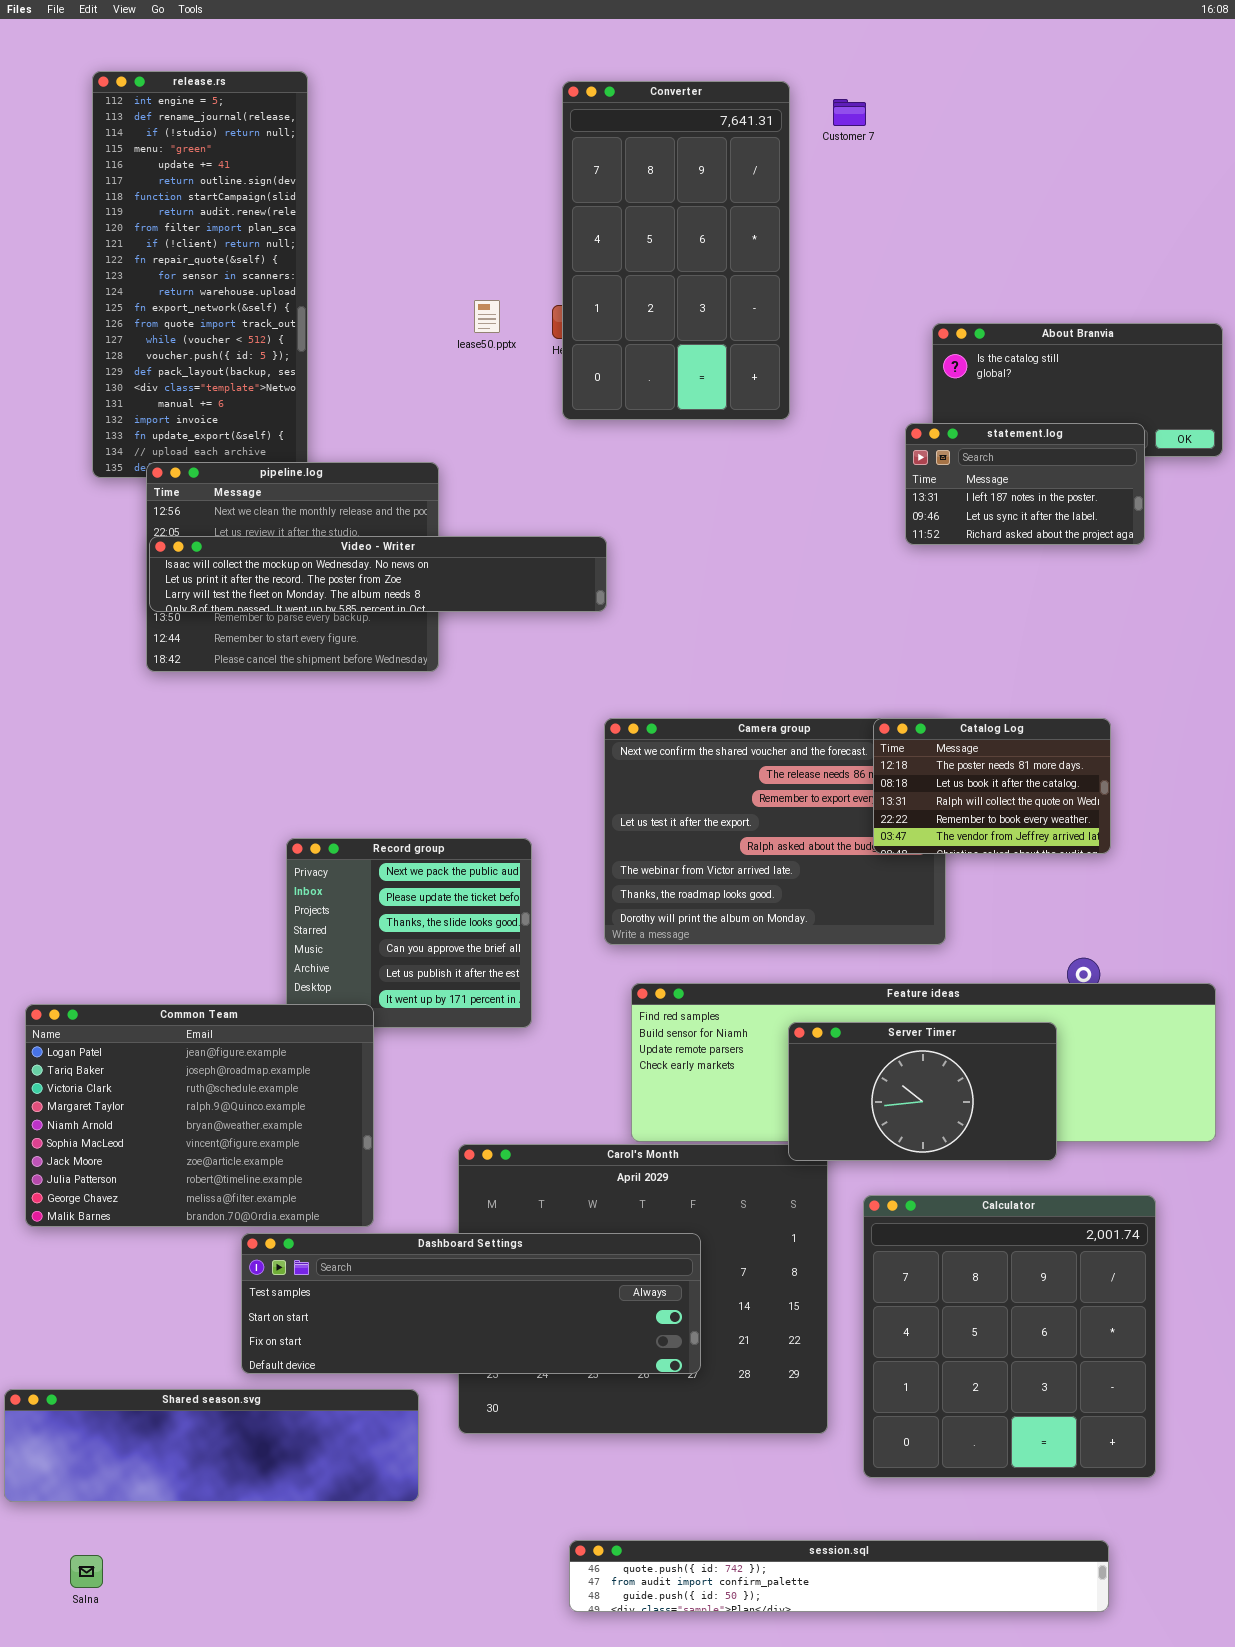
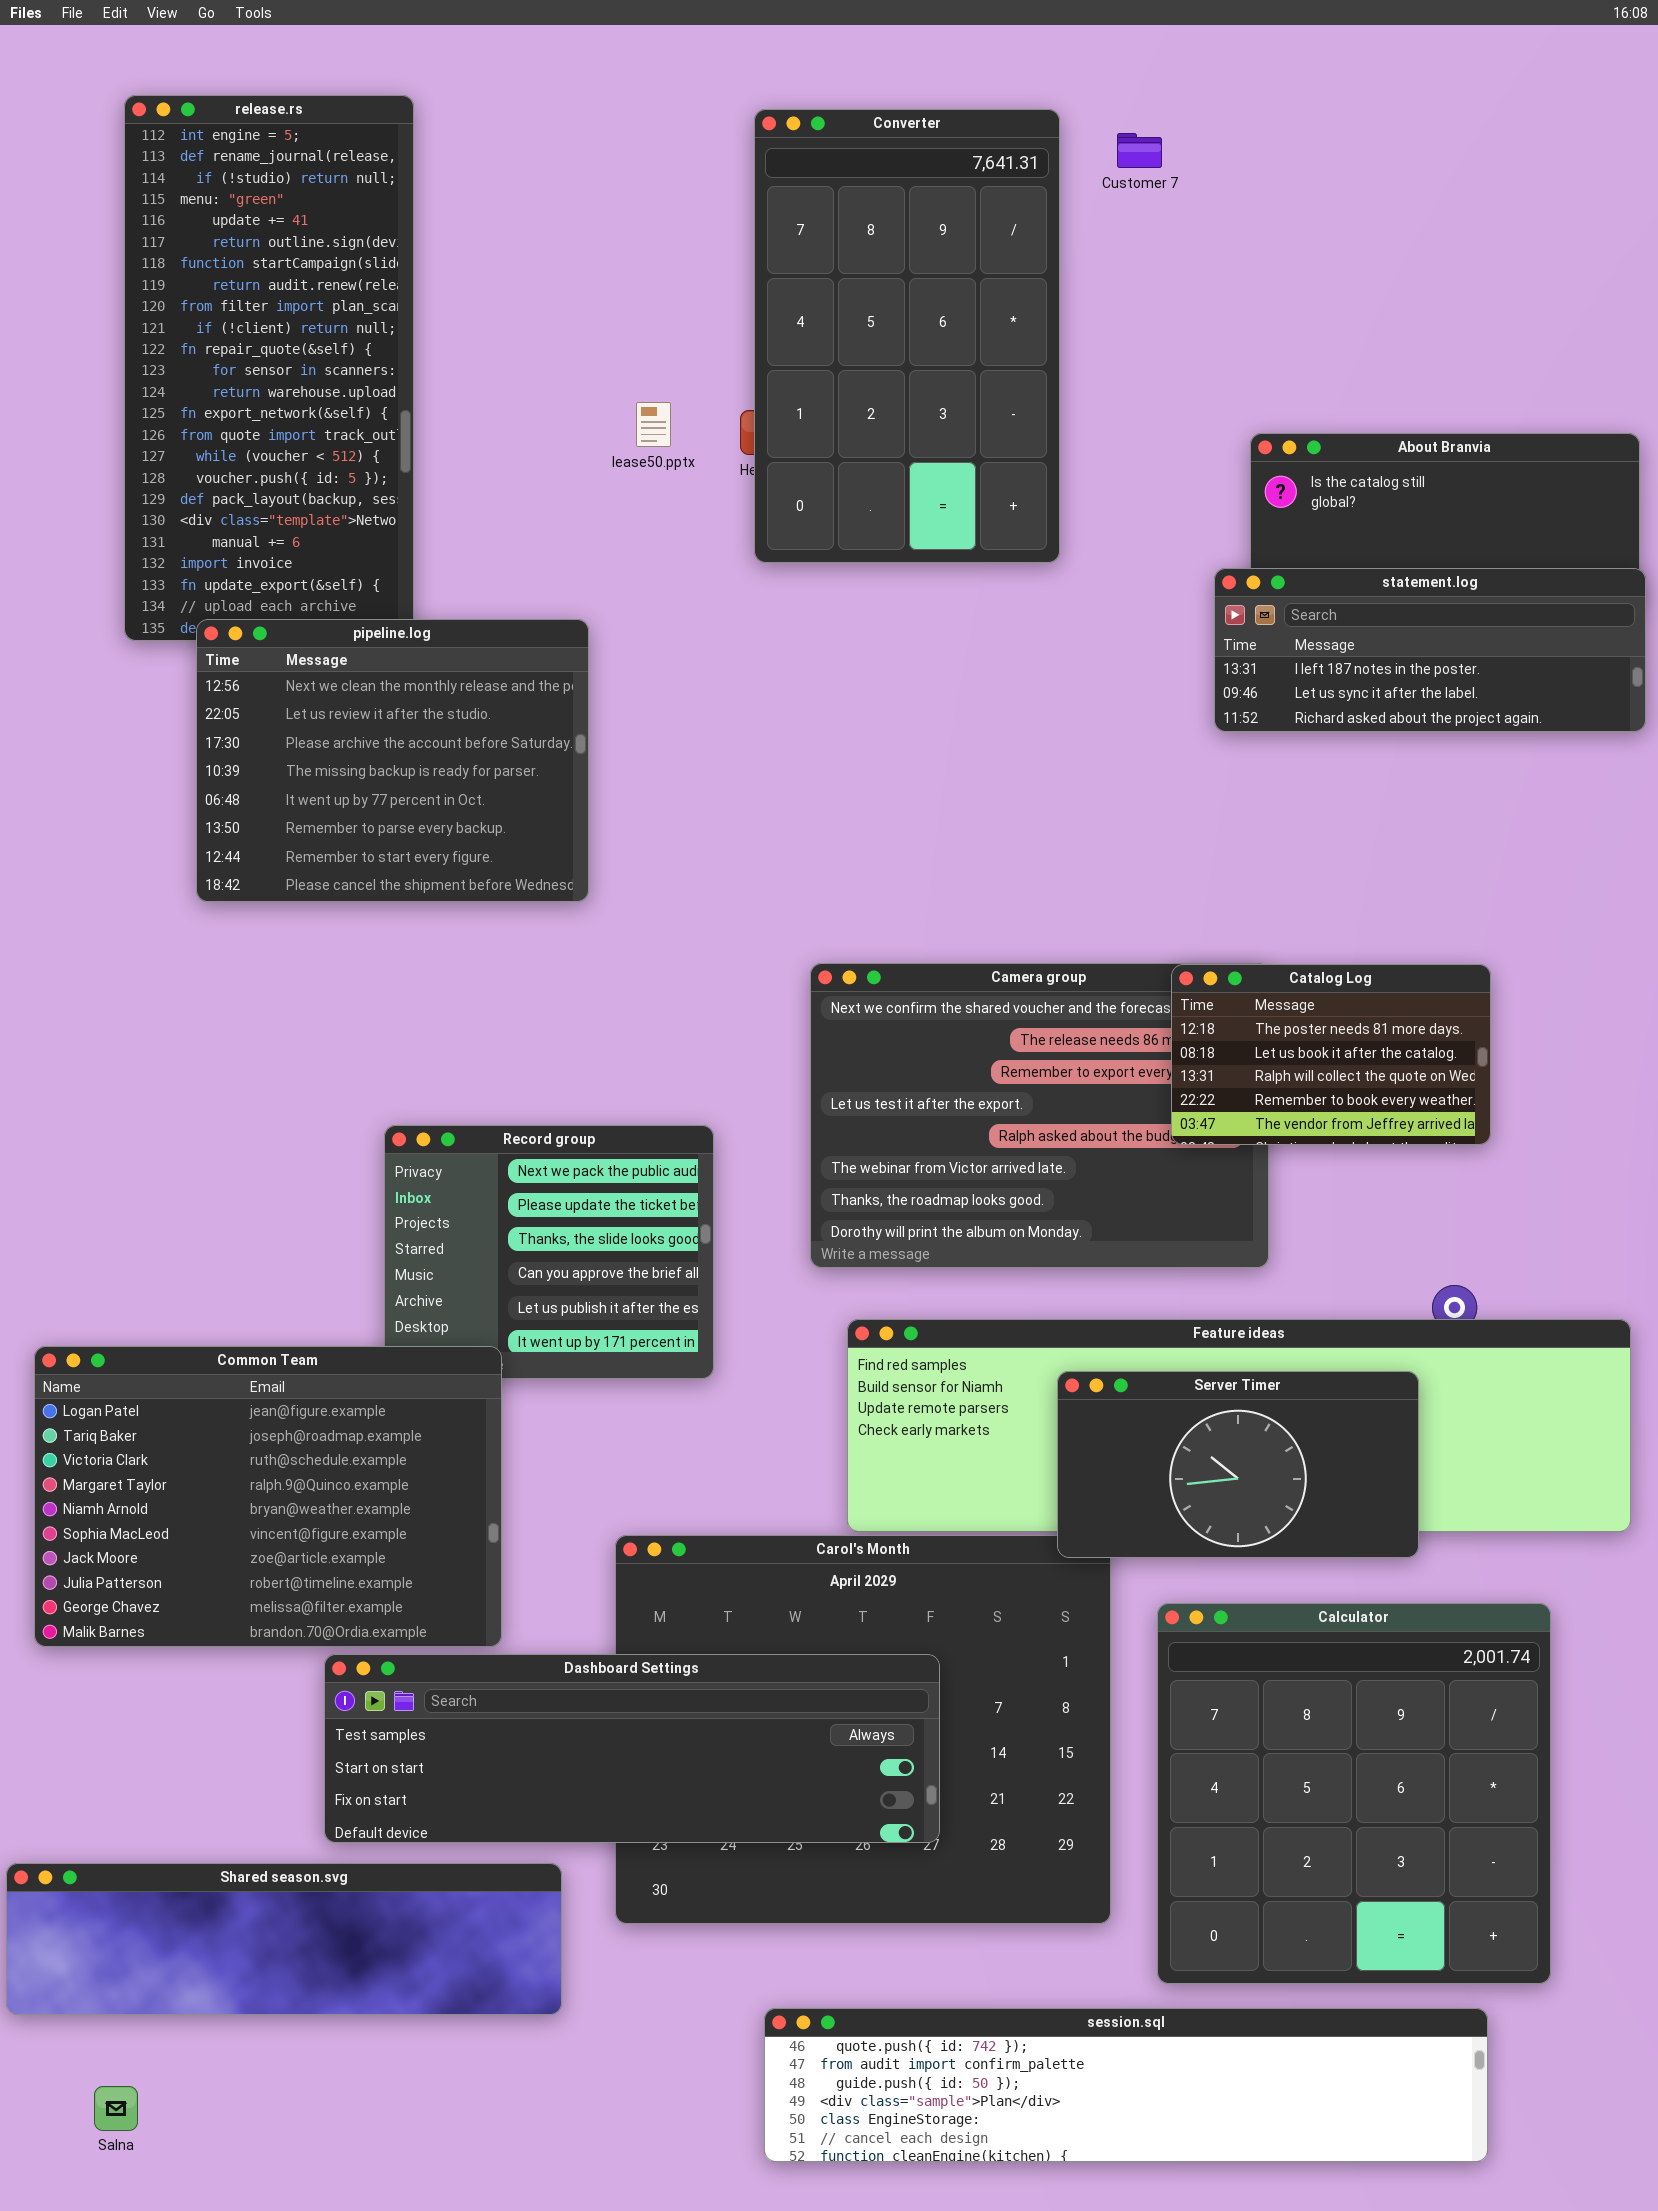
statement.log: [905,423,1145,545] -> [1214,568,1646,732], resized
Video - Writer: [149,536,607,612] -> none, closed
session.sql: [569,1540,1109,1612] -> [764,2008,1488,2162], resized

